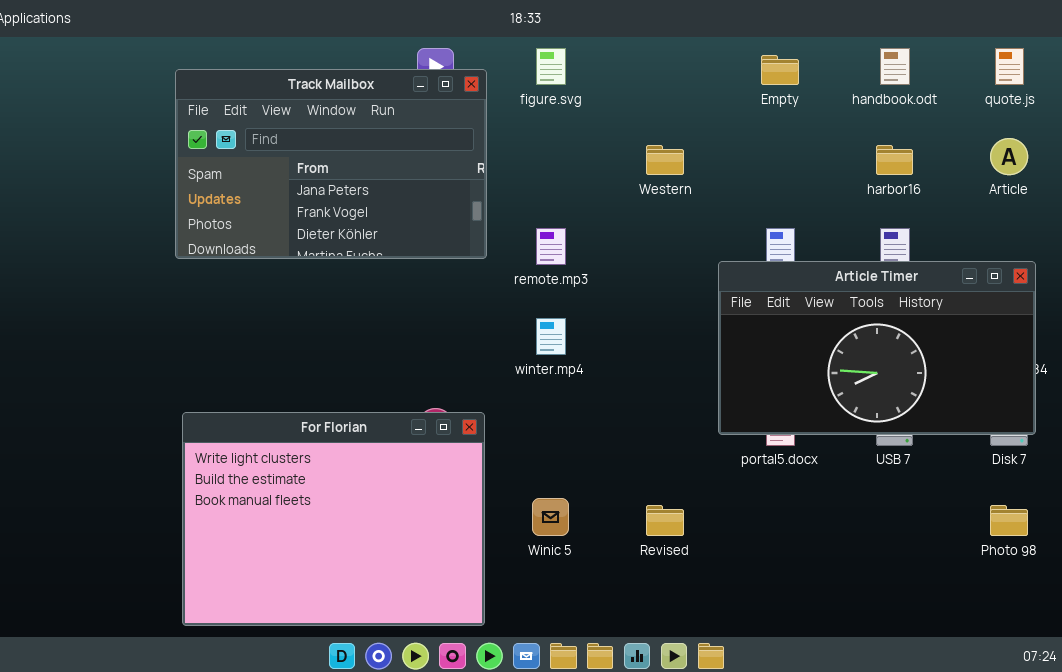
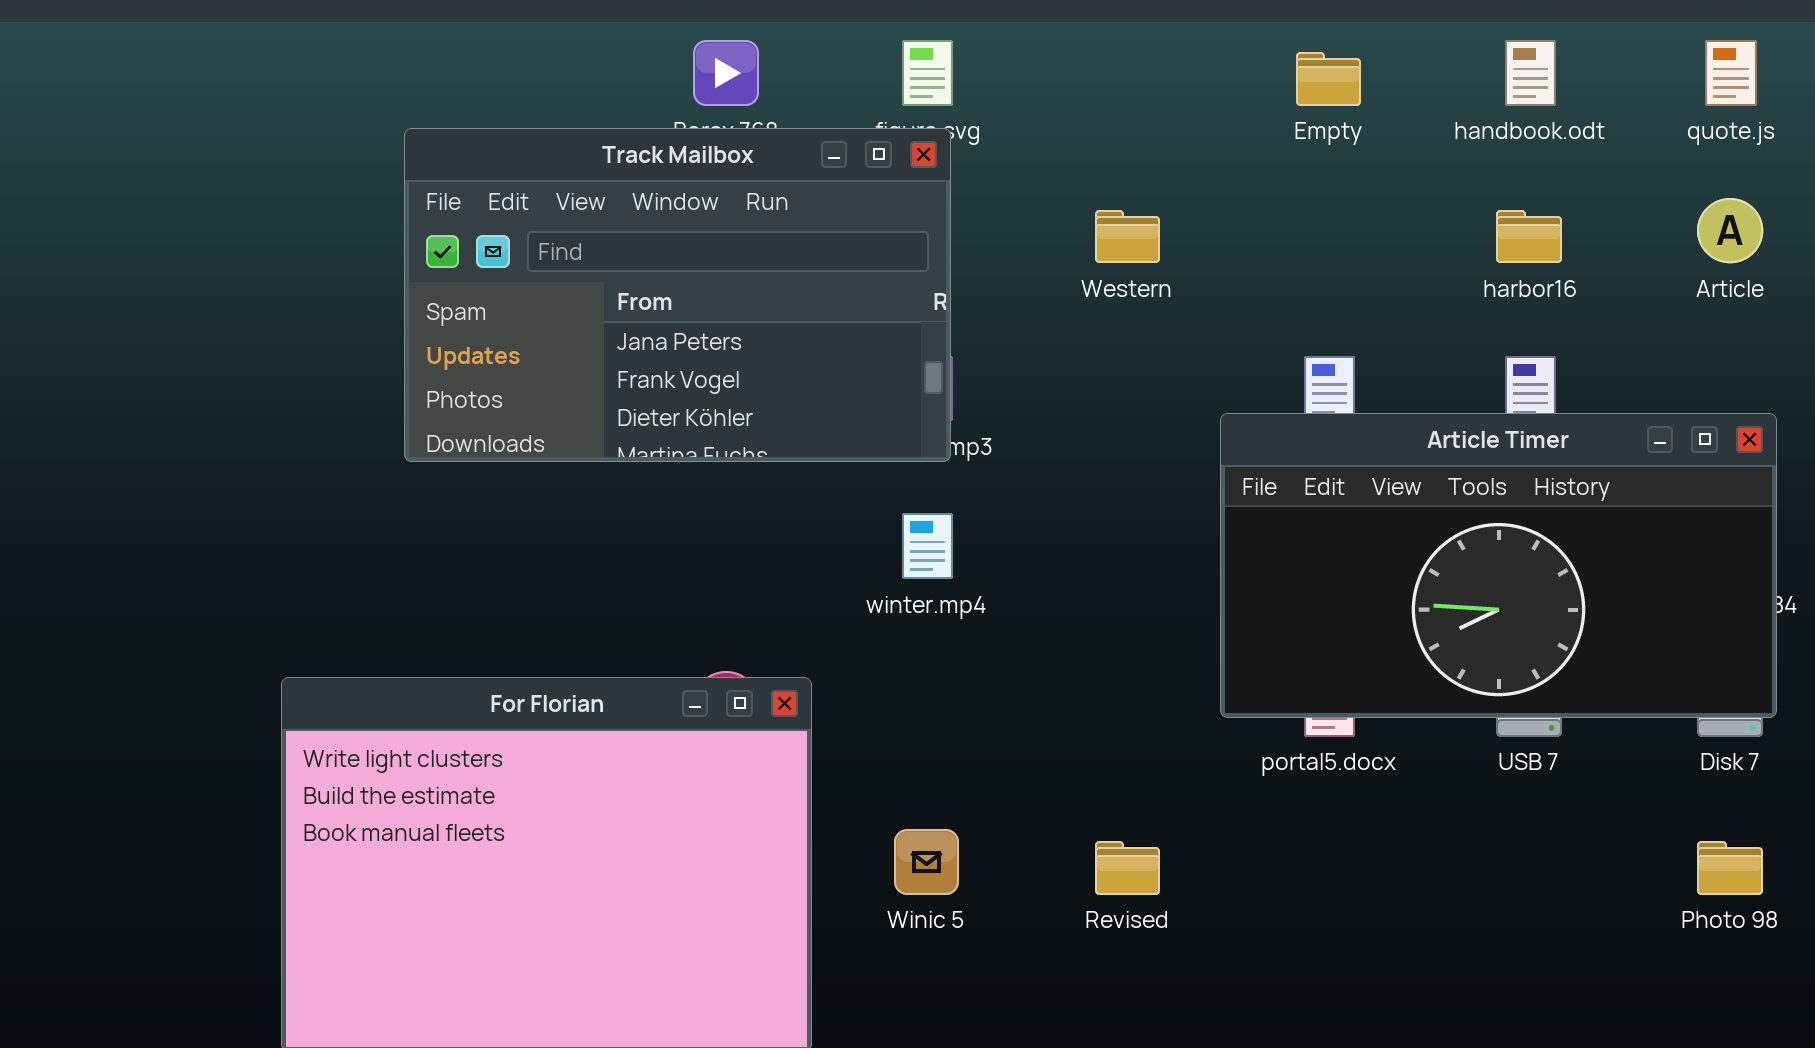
Track Mailbox: [175,69,487,259] -> [404,128,951,462], moved

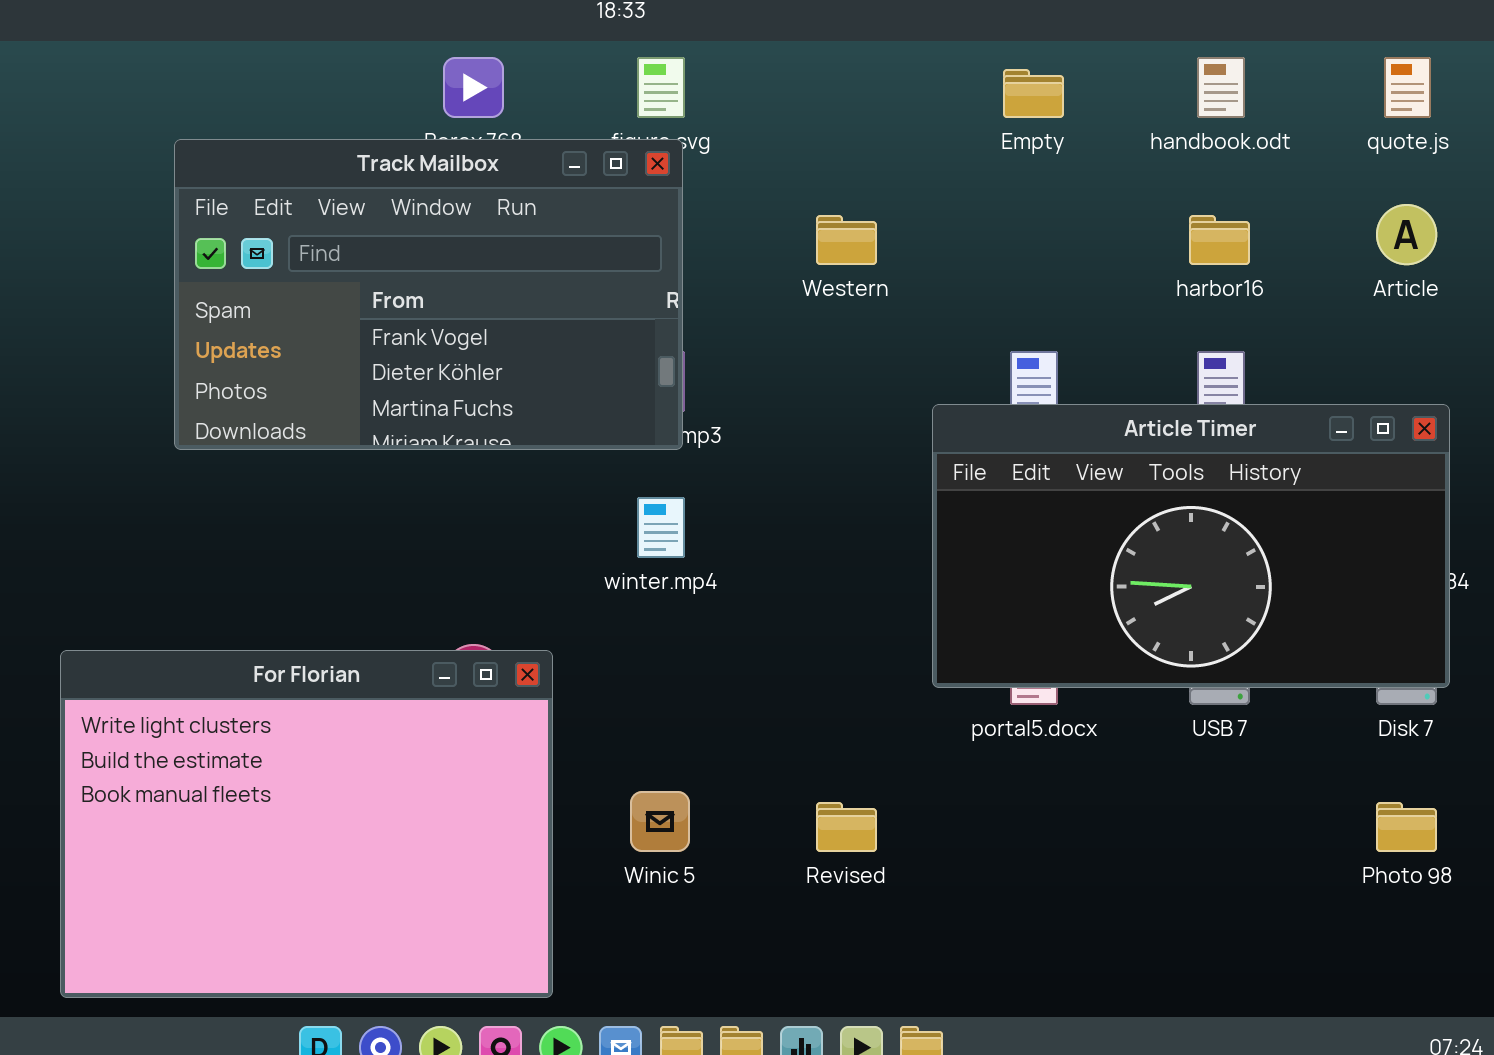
Track Mailbox: [404,128,951,462] -> [174,139,683,450], scrolled down 1 row

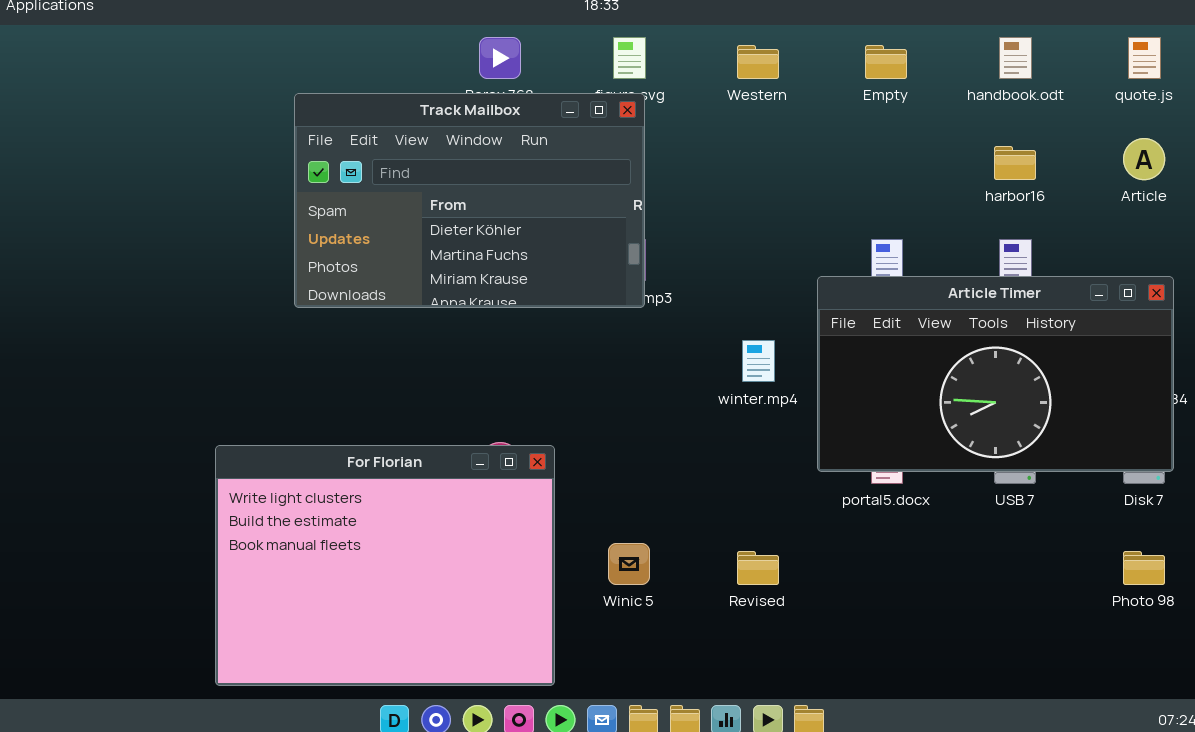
Track Mailbox: [174,139,683,450] -> [294,93,645,308], scrolled down 1 row
Western: [816,215,877,265] -> [737,45,779,79], moved
winter.mp4: [637,497,685,558] -> [742,340,775,382], moved

